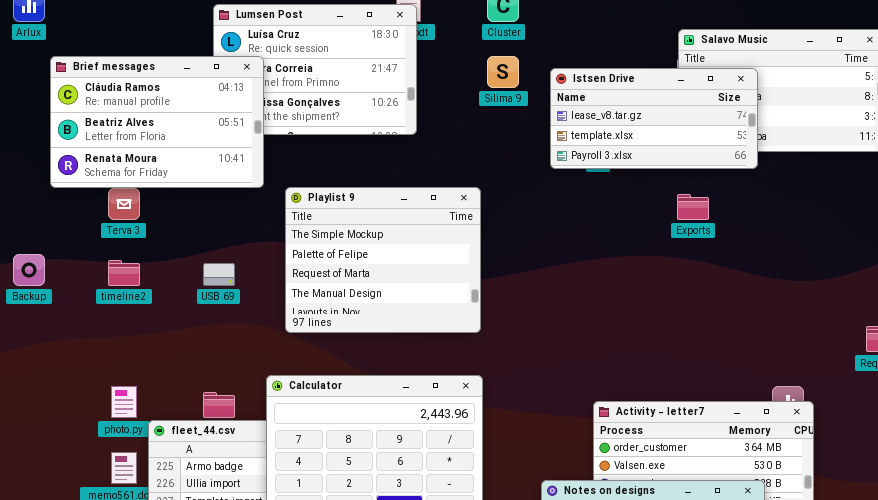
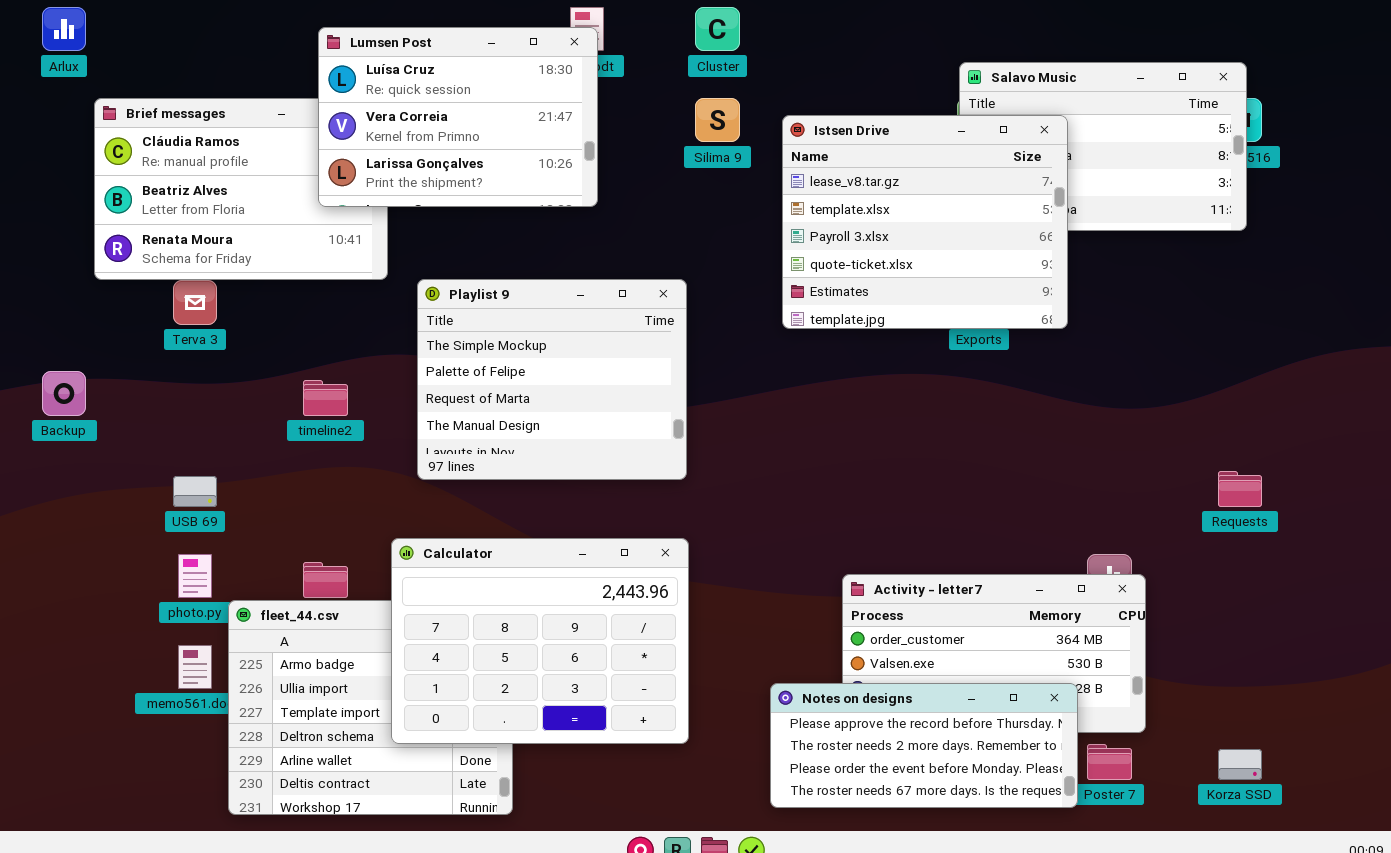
Lumsen Post: [213,4,417,135] -> [318,27,598,207], raised
Istsen Drive: [550,68,758,169] -> [782,115,1068,329], resized
timeline2: [108,260,140,286] -> [303,380,348,416], moved
USB 69: [203,263,235,286] -> [173,476,217,507], moved

